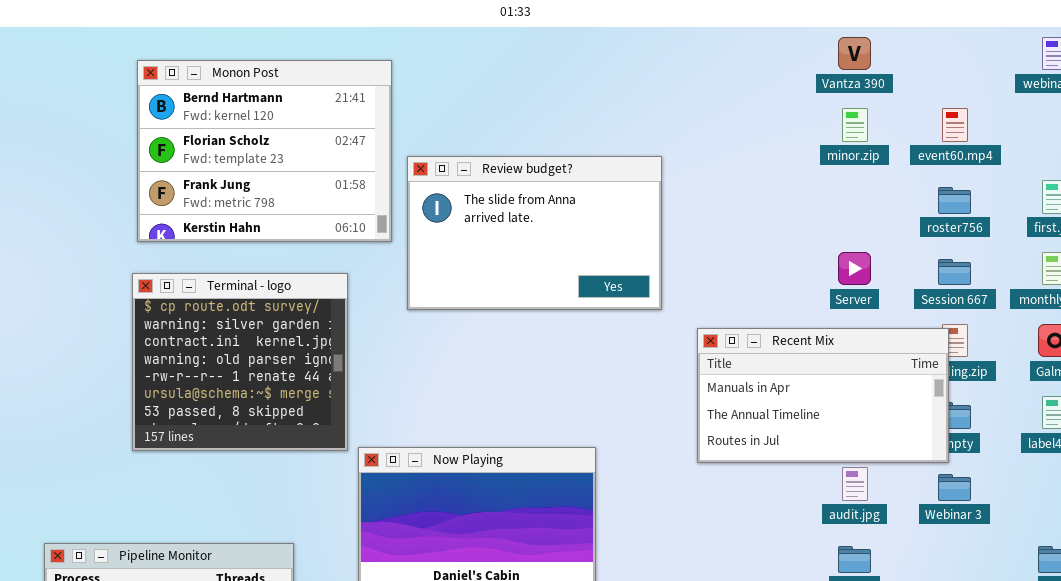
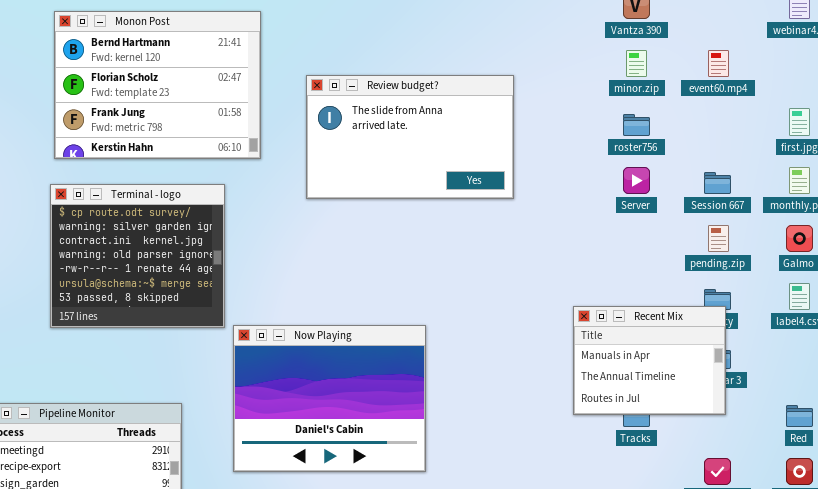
Review budget?: [407,156,662,310] -> [306,75,514,199], moved
roster756: [938,187,971,214] -> [623,114,650,136], moved
Recent Mix: [697,328,949,463] -> [573,306,726,415], moved, resized

